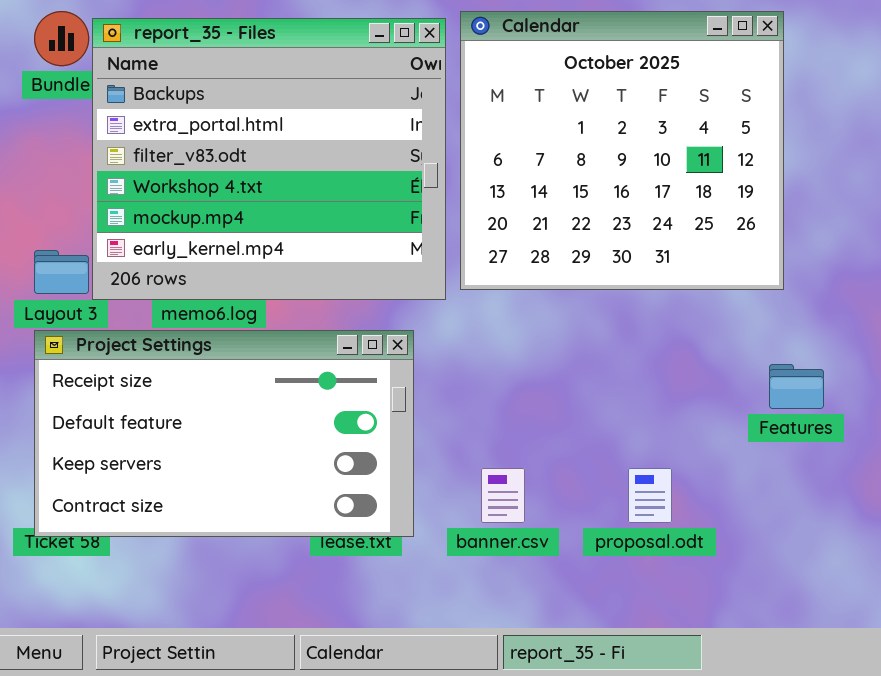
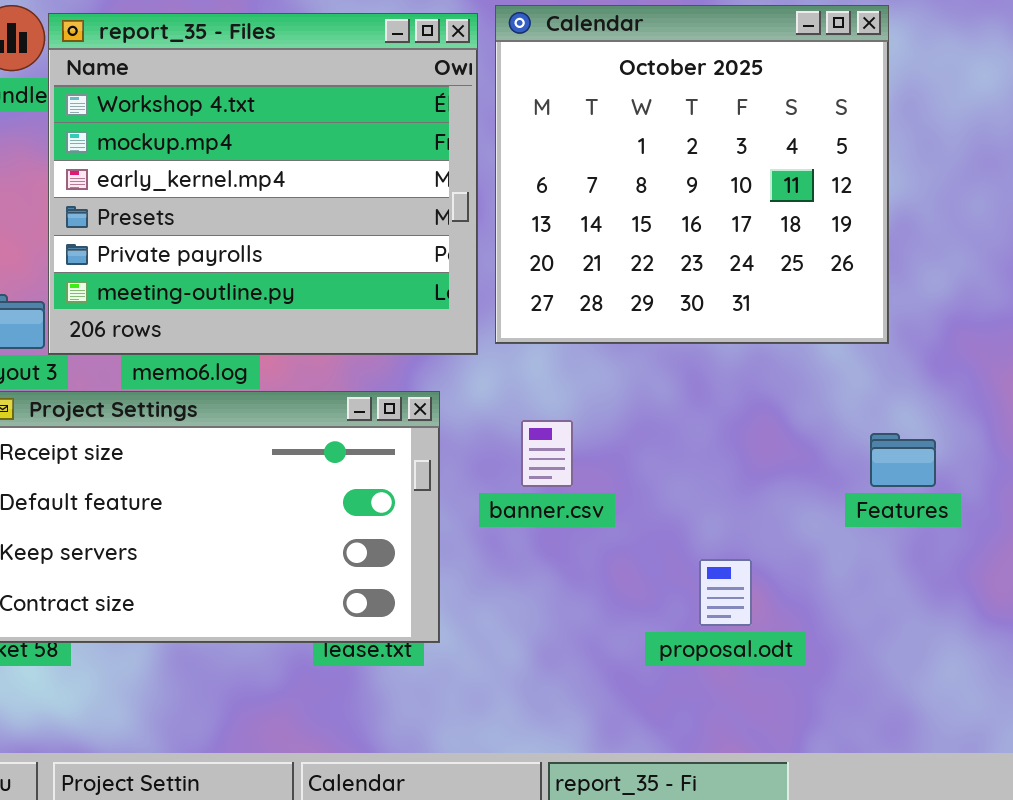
report_35 - Files: [92,18,446,300] -> [48,13,478,355], scrolled down 3 rows
banner.csv: [481,468,525,523] -> [521,420,573,487], moved

